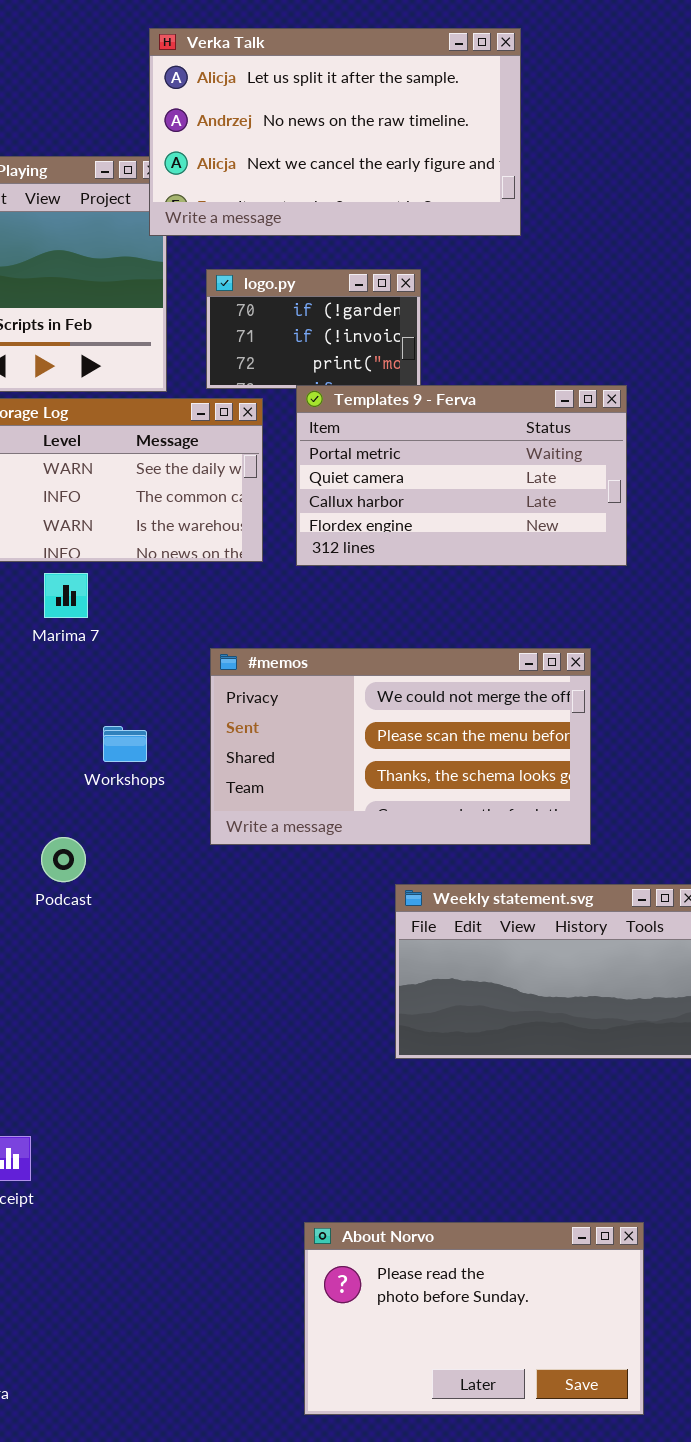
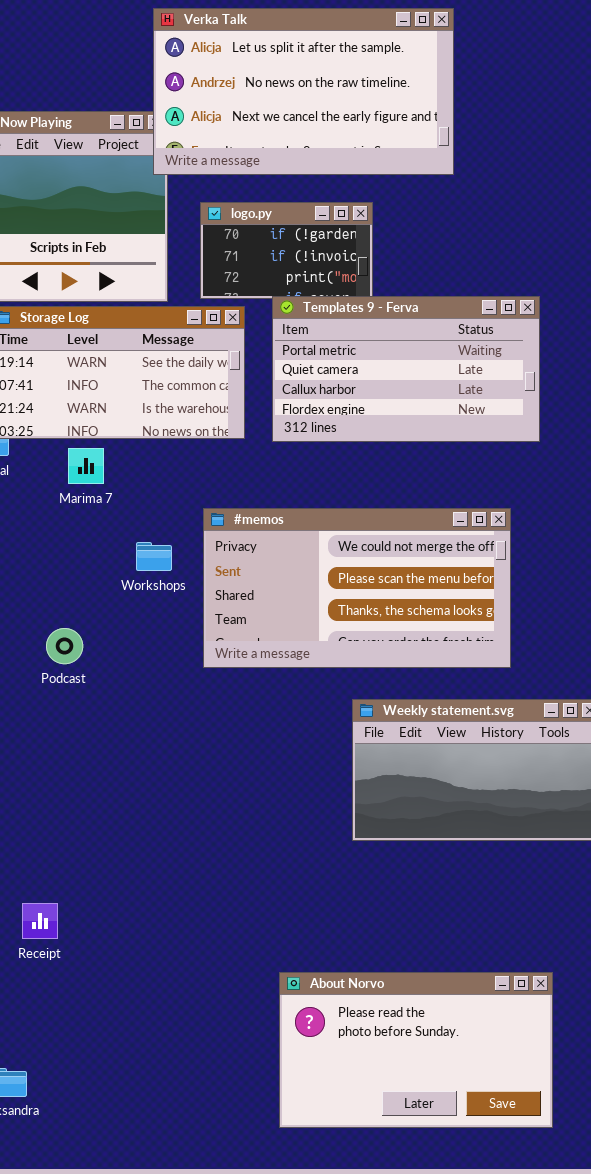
Workshops: [103,726,147,762] -> [136,542,172,571], moved
Podcast: [41,837,86,882] -> [46,628,83,664], moved

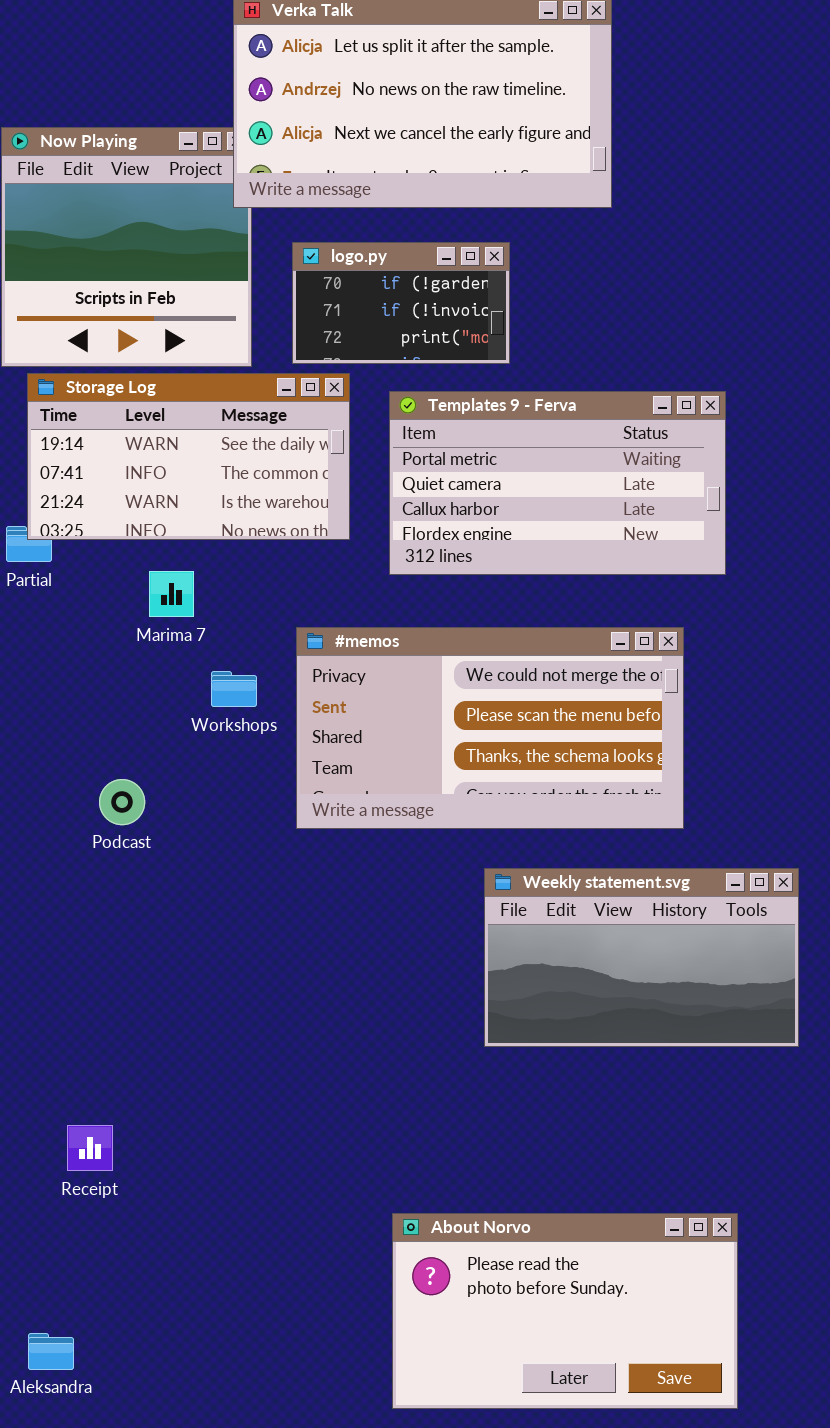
Templates 9 - Ferva: [272,296,540,442] -> [389,391,726,575], moved
Marima 7: [68,448,104,484] -> [149,571,194,617], moved

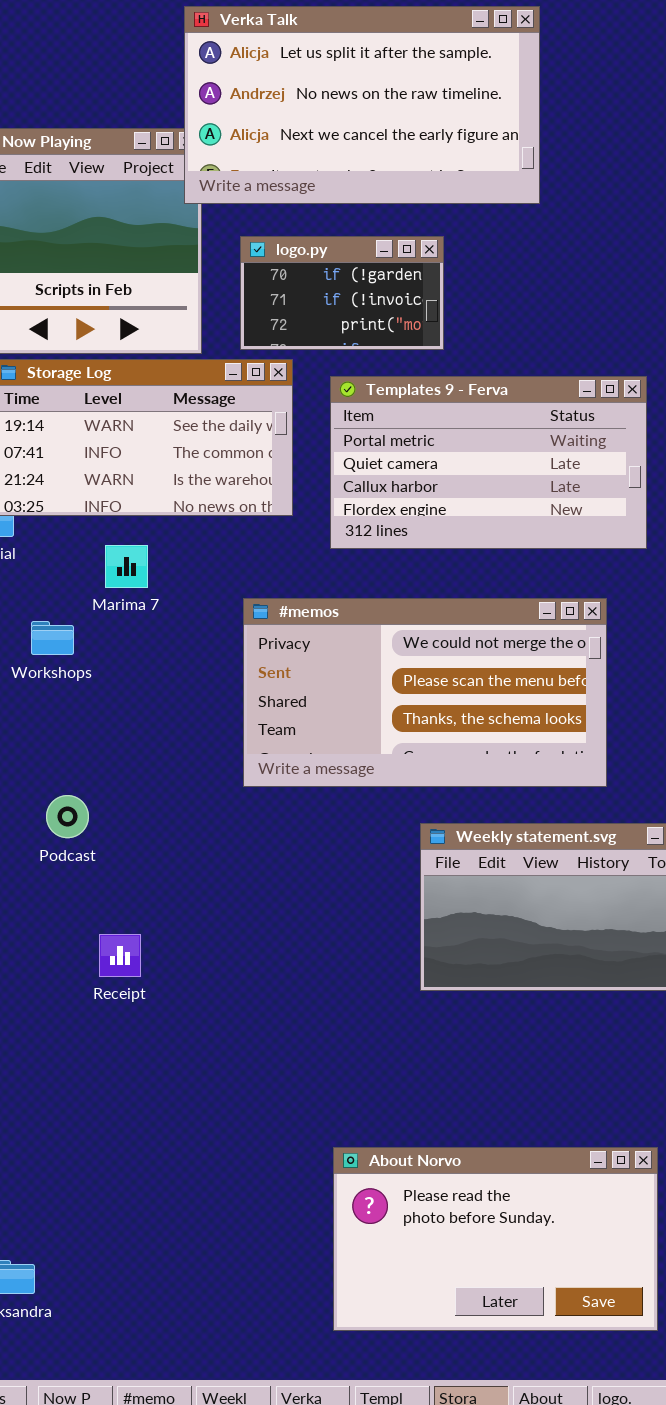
Workshops: [211,671,257,707] -> [31,621,74,655], moved
Podcast: [99,779,145,825] -> [46,795,89,838], moved
Receipt: [67,1125,113,1171] -> [99,934,141,977], moved

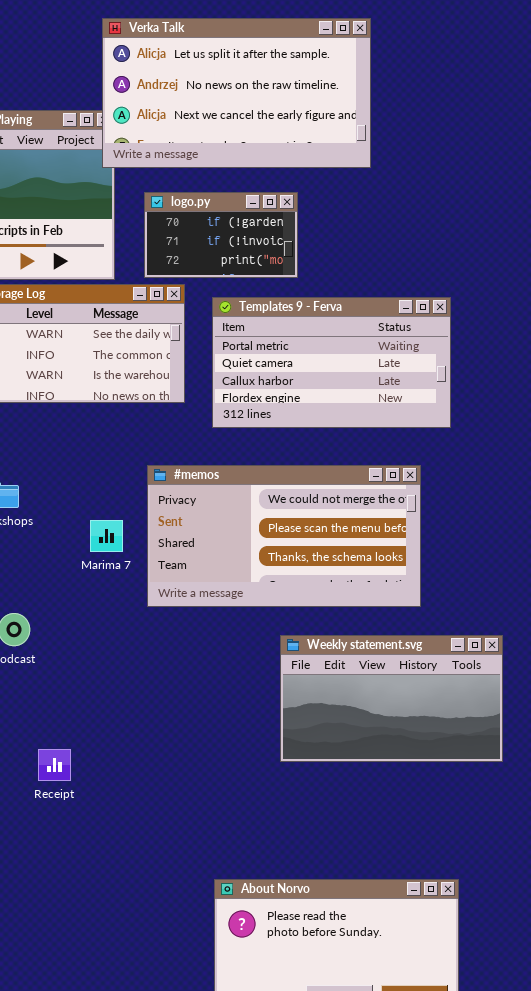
Marima 7: [105,545,148,588] -> [90,520,123,552], moved
Receipt: [99,934,141,977] -> [38,749,71,781], moved

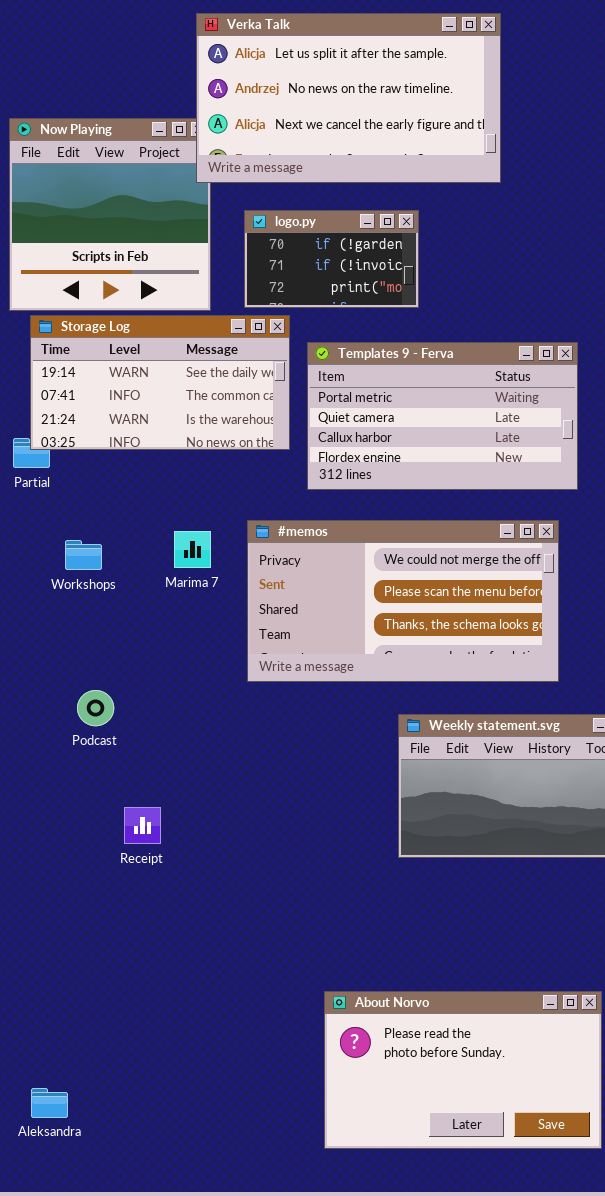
Templates 9 - Ferva: [212,297,451,428] -> [307,342,578,490], moved
Marima 7: [90,520,123,552] -> [174,531,211,568], moved
Receipt: [38,749,71,781] -> [124,807,161,844], moved

